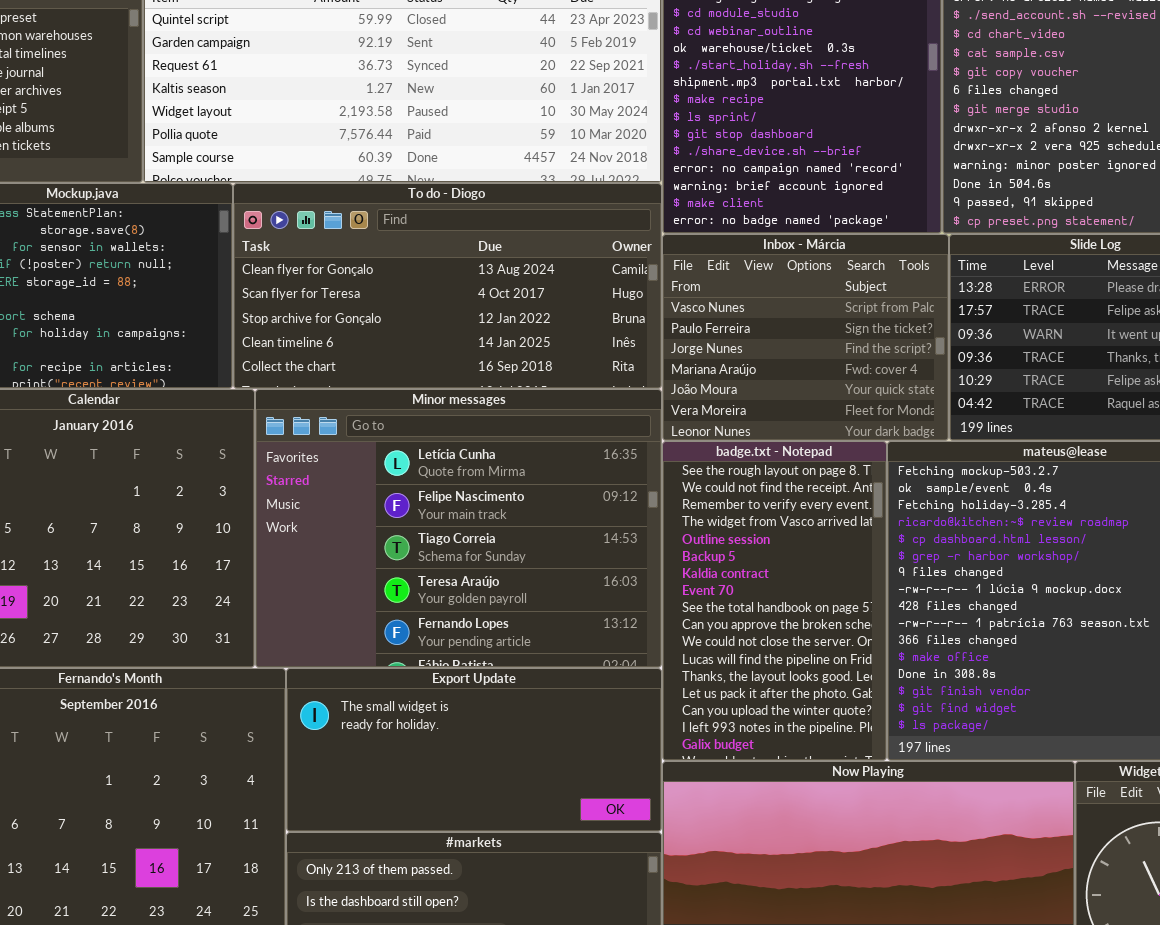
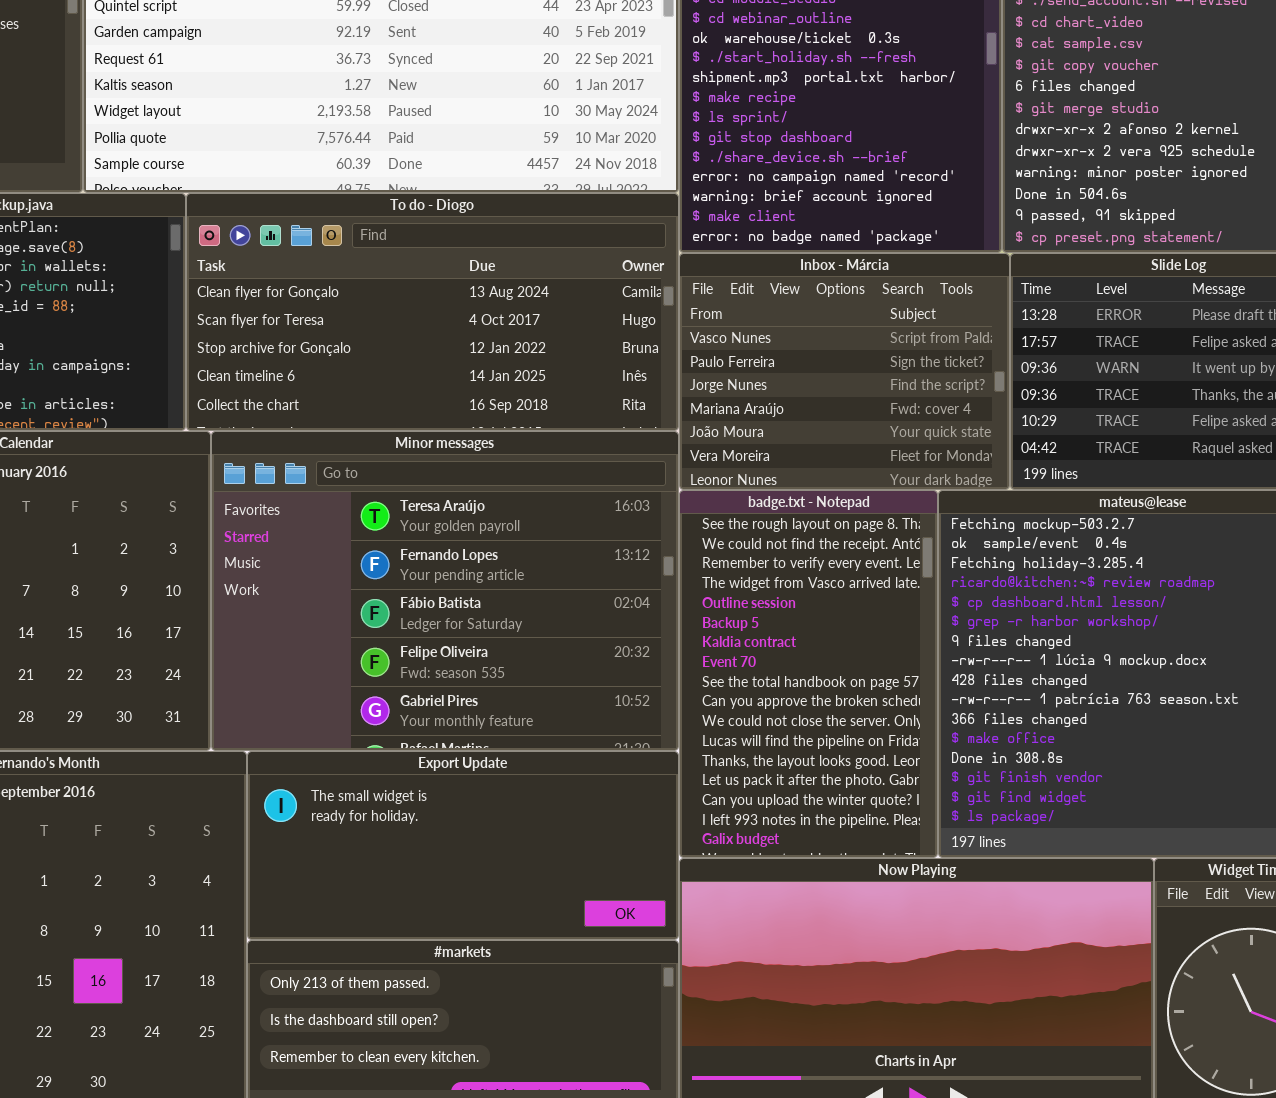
Minor messages: [255,389,662,668] -> [211,431,679,751], scrolled down 3 rows

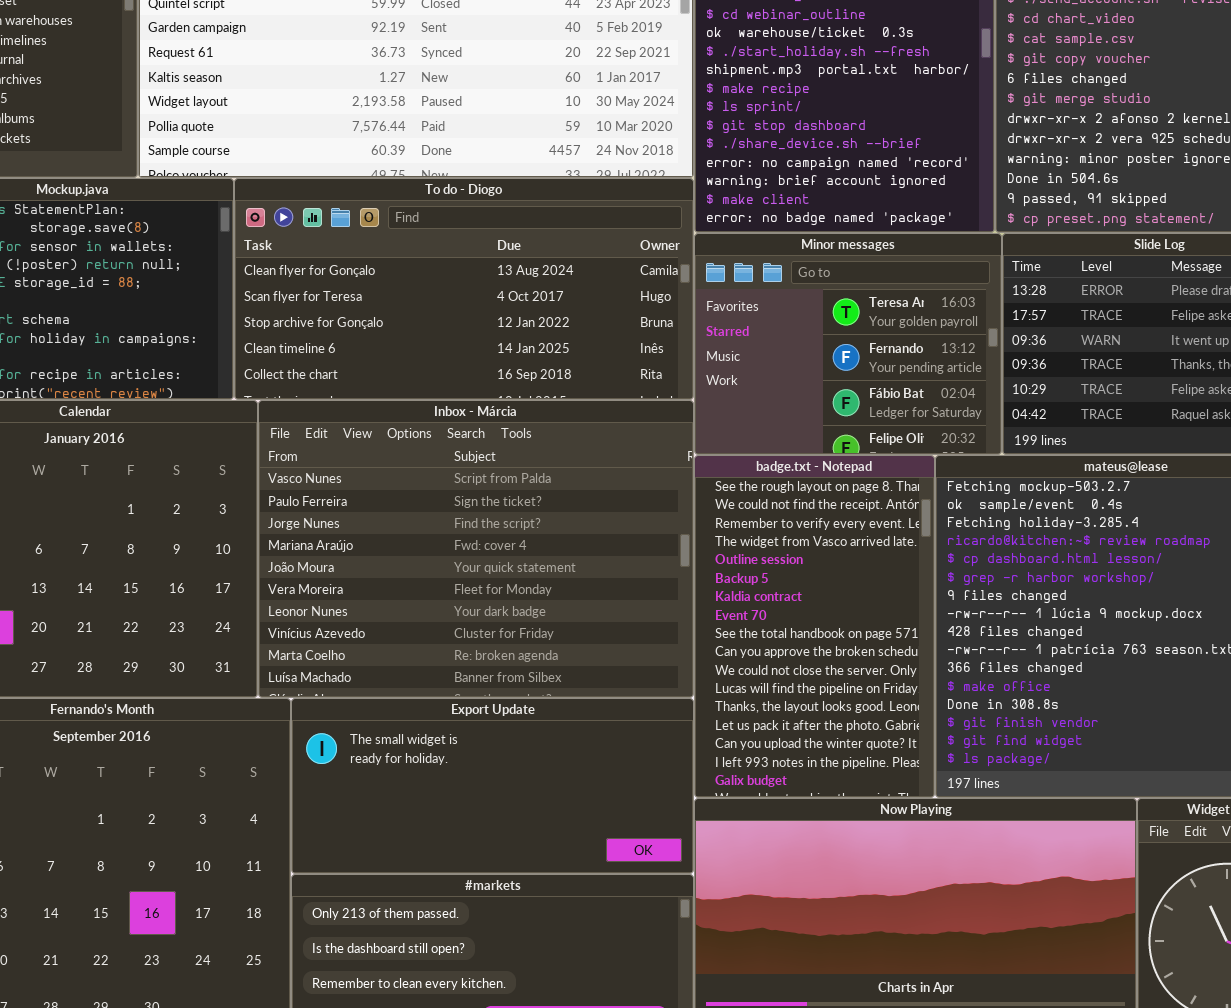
Inbox - Márcia: [679,253,1010,490] -> [258,400,694,698], moved, resized
Minor messages: [211,431,679,751] -> [694,233,1002,455], moved, resized

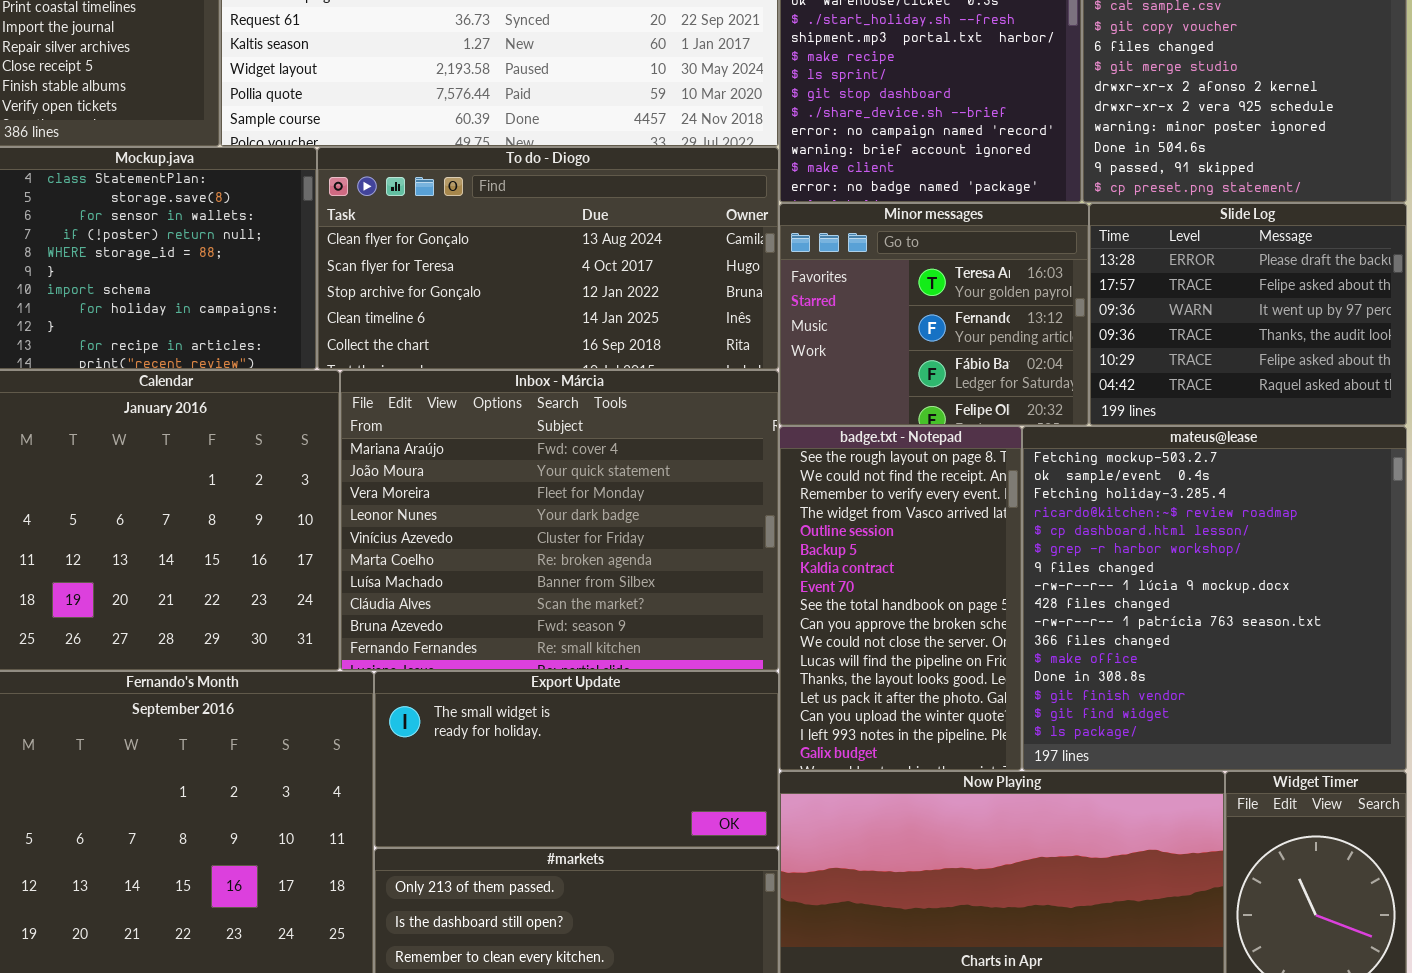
Inbox - Márcia: [258,400,694,698] -> [340,370,779,671], scrolled down 3 rows

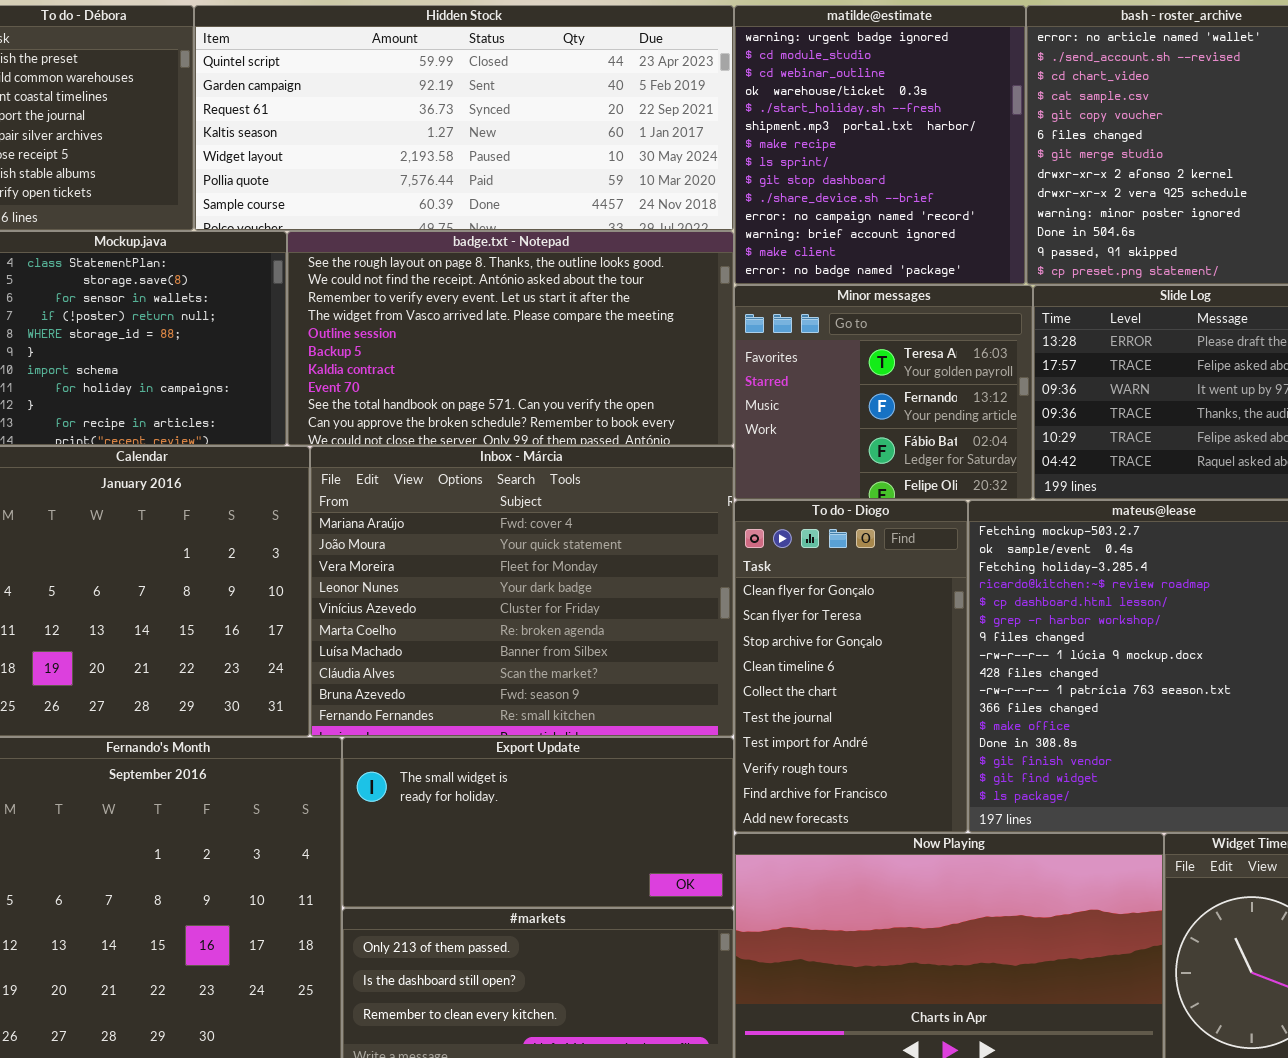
To do - Diogo: [317,147,779,370] -> [734,500,968,833], moved, resized
badge.txt - Notepad: [779,426,1022,771] -> [287,231,734,446], moved, resized

